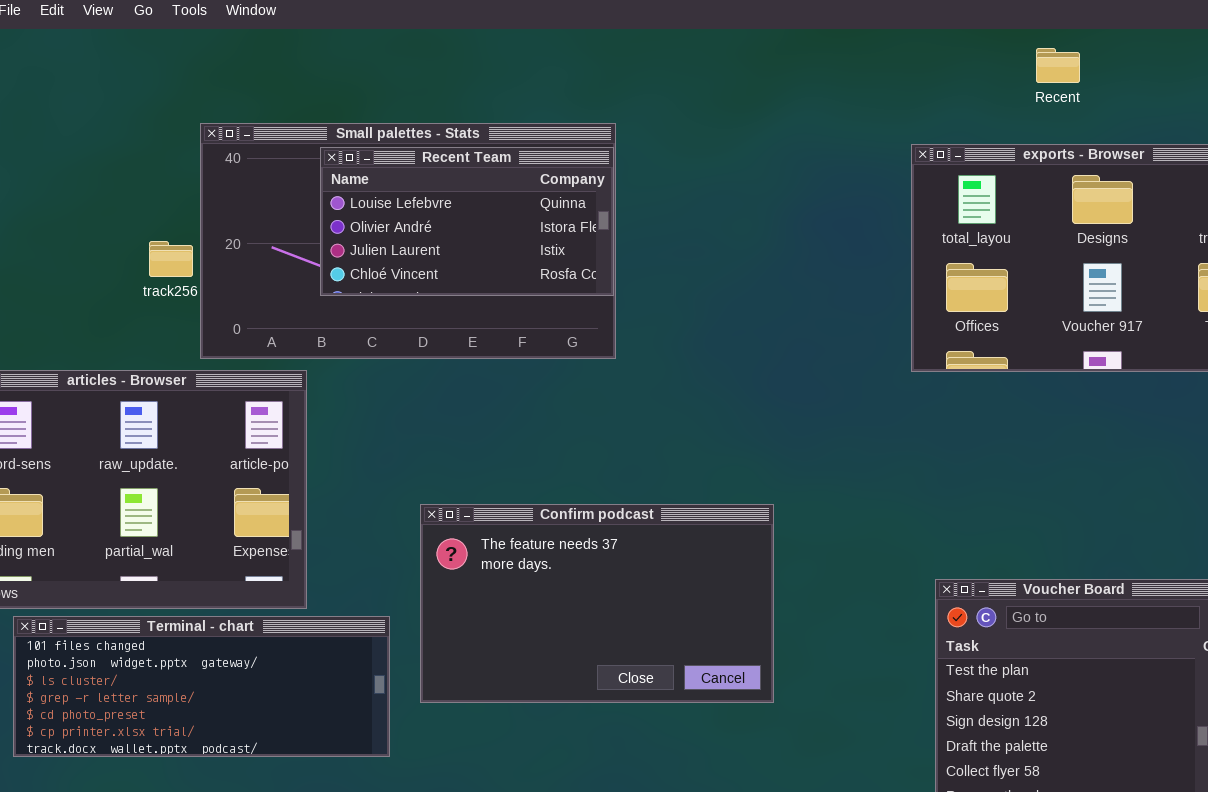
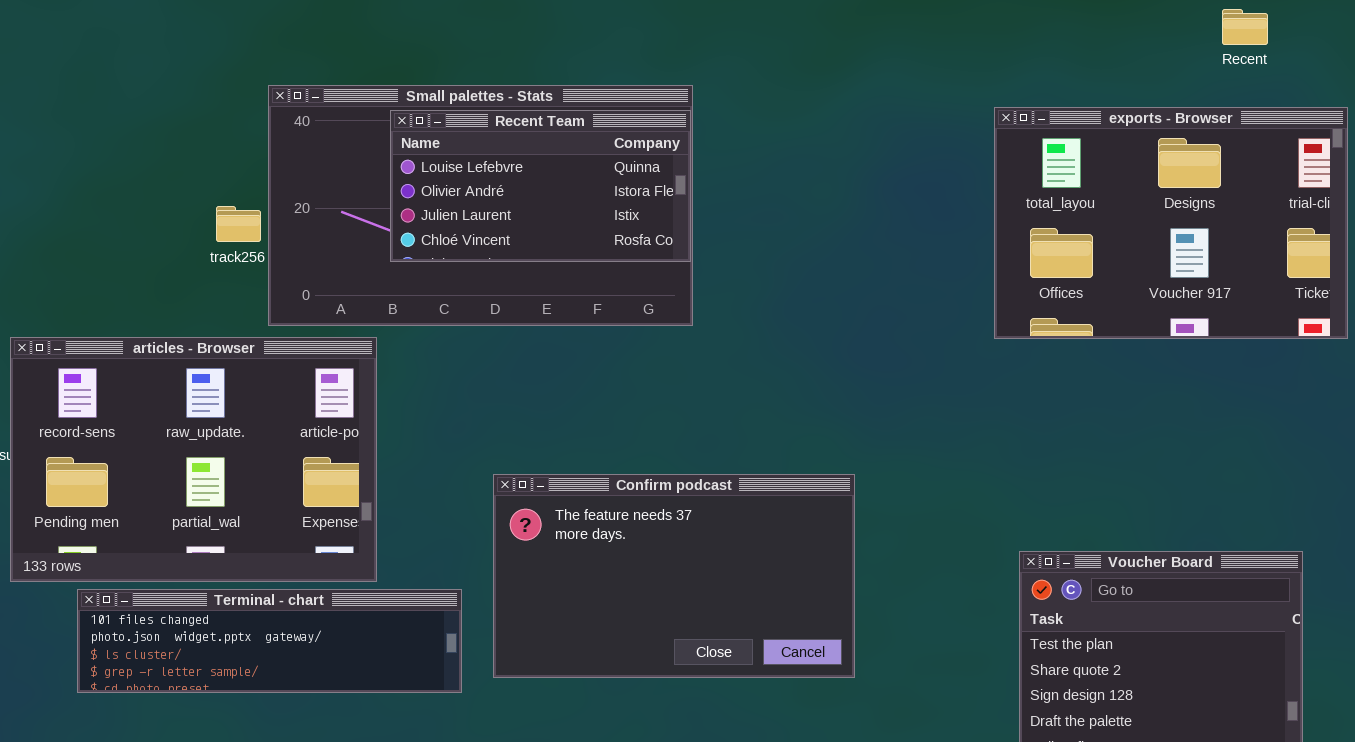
Recent: [1036,48,1080,83] -> [1222,9,1268,45], moved
Terminal - chart: [13,616,390,757] -> [77,589,462,693], resized

